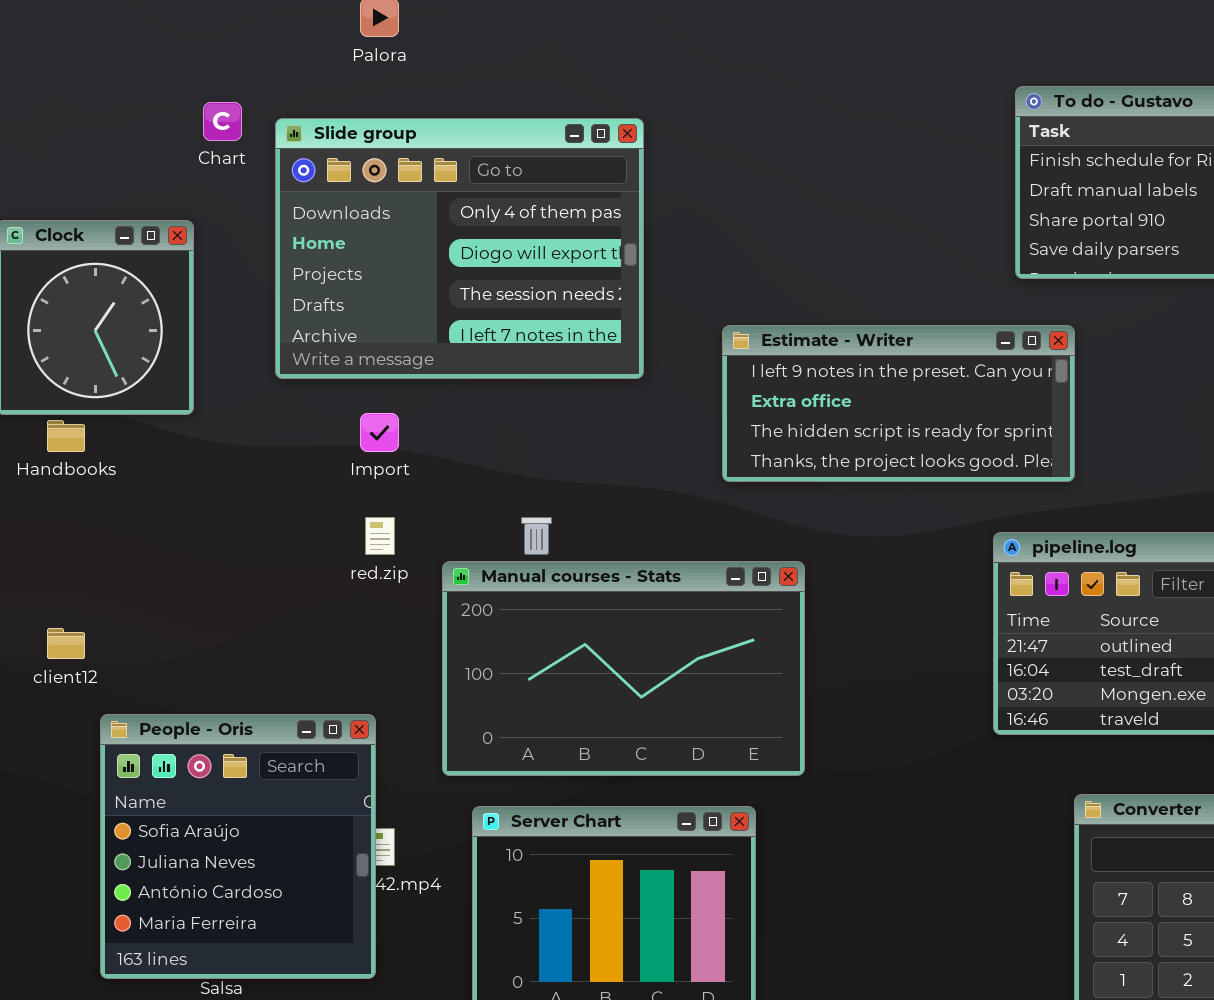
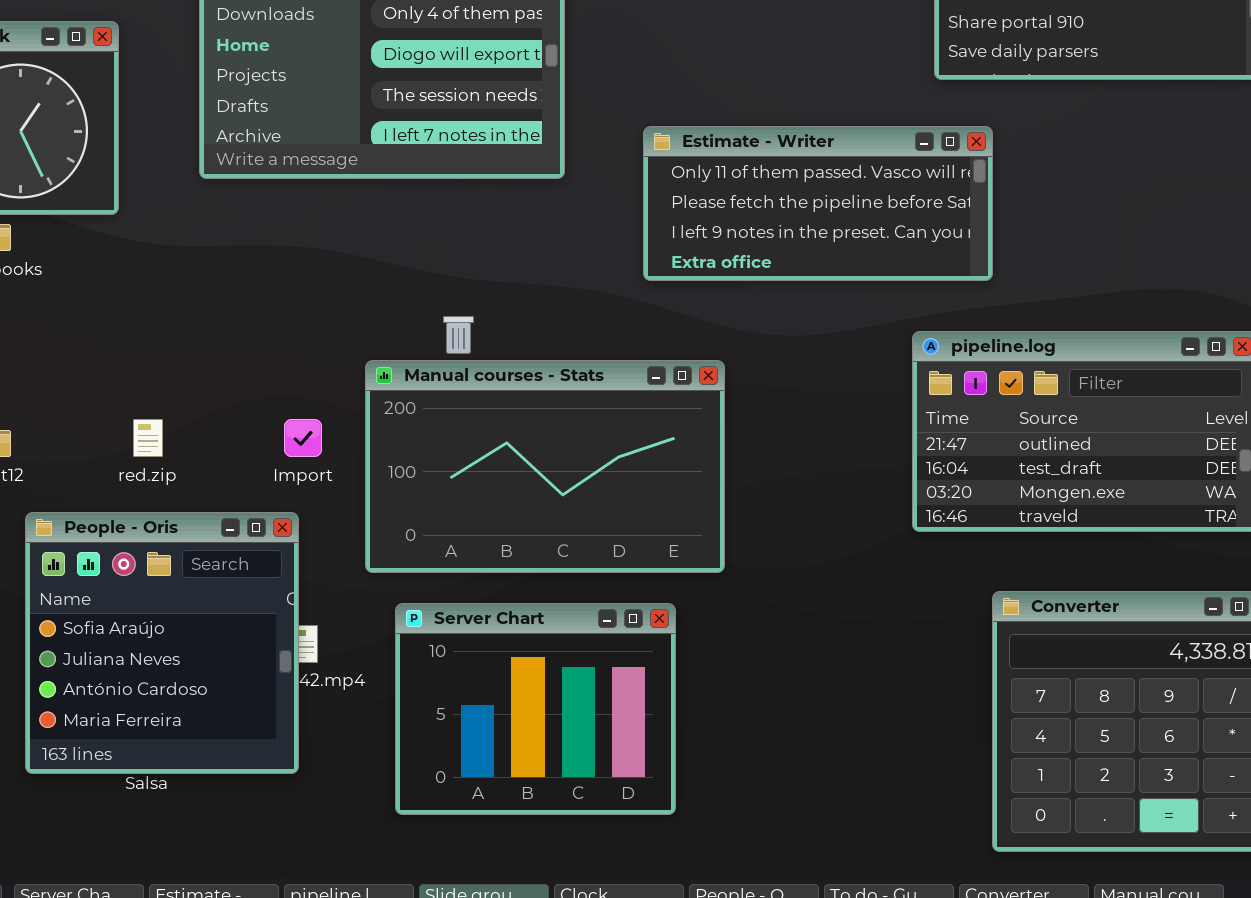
Estimate - Writer: [722,325,1075,482] -> [643,126,993,281], scrolled up 2 rows
Import: [360,413,399,452] -> [284,419,322,457], moved
red.zip: [365,517,395,555] -> [133,419,163,457], moved

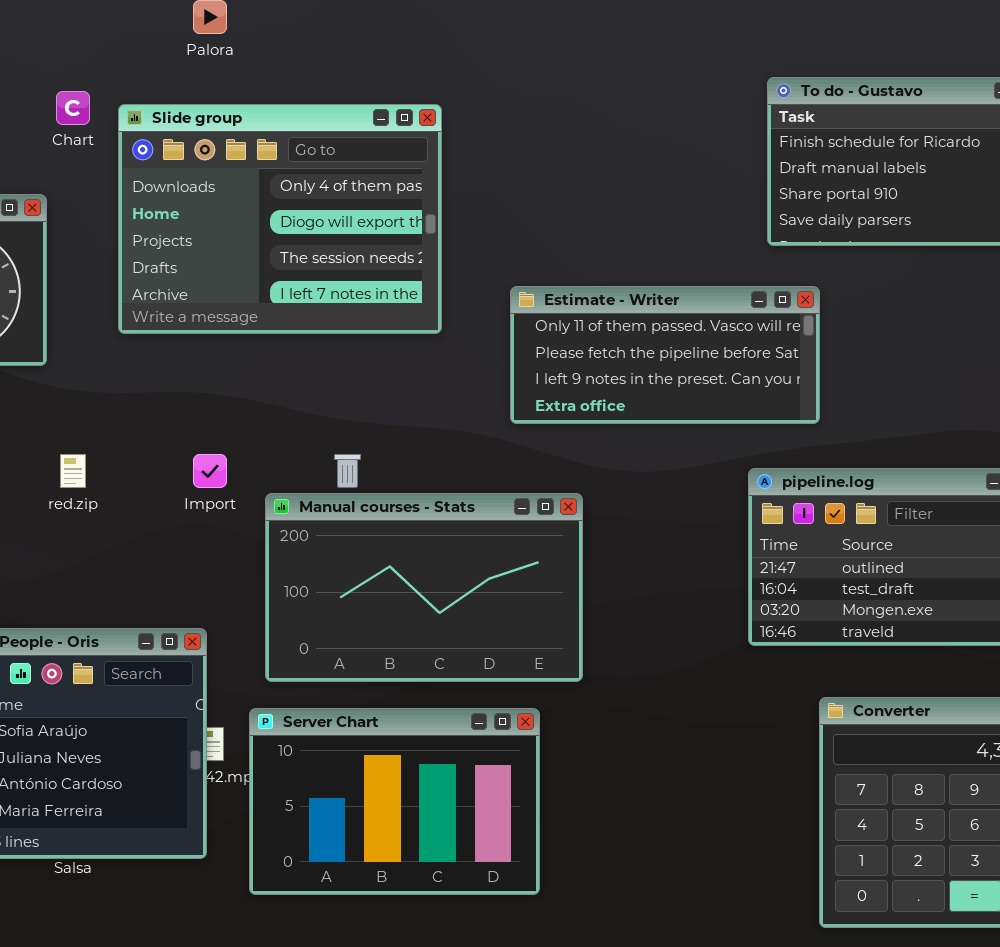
red.zip: [133,419,163,457] -> [60,454,86,488], moved
Import: [284,419,322,457] -> [193,454,227,488], moved
Server Chart: [395,603,676,815] -> [249,708,540,895], resized

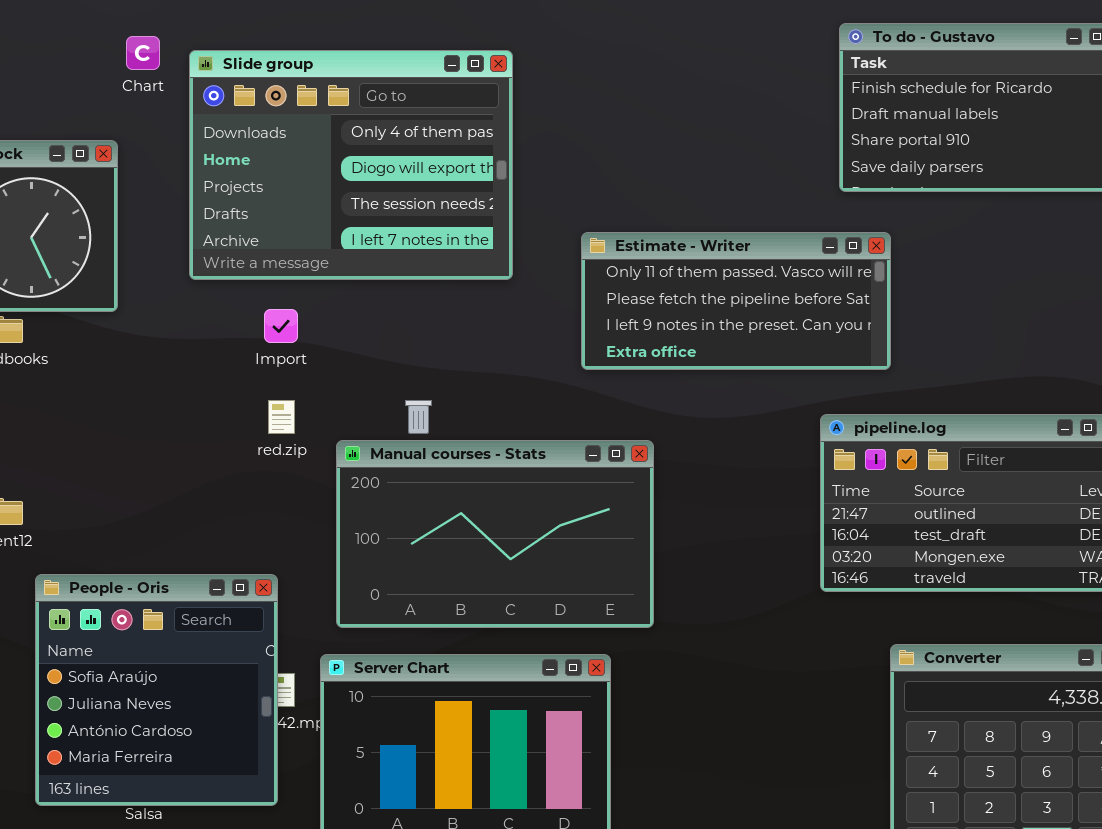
red.zip: [60,454,86,488] -> [268,400,295,434], moved
Import: [193,454,227,488] -> [264,309,298,343], moved

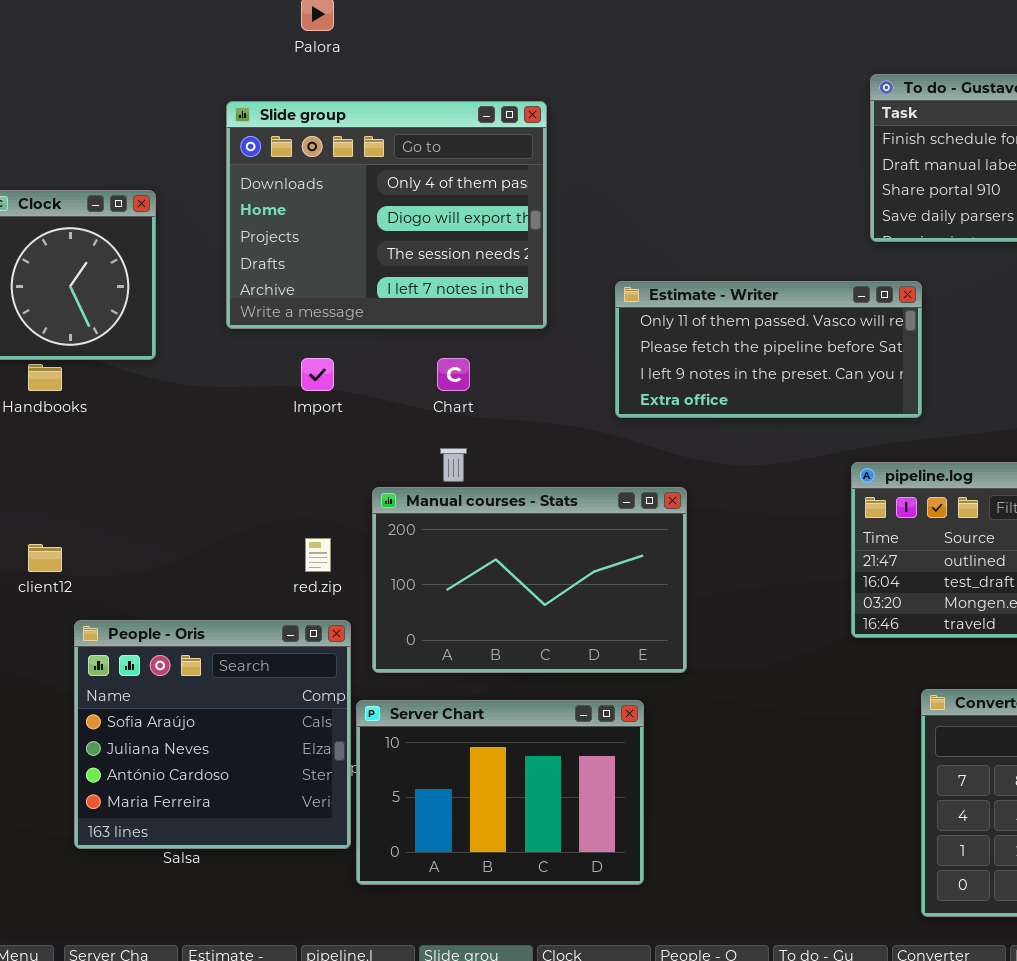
Chart: [126,36,160,70] -> [437,358,470,391], moved
red.zip: [268,400,295,434] -> [305,538,331,572], moved
People - Oris: [35,574,278,806] -> [74,620,351,849], resized

